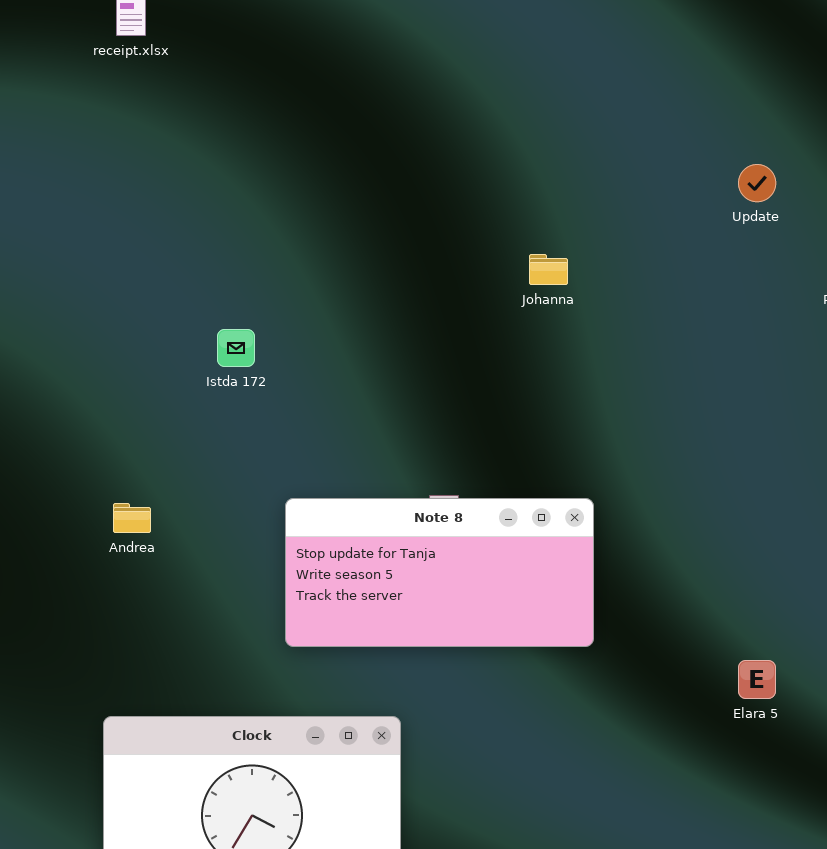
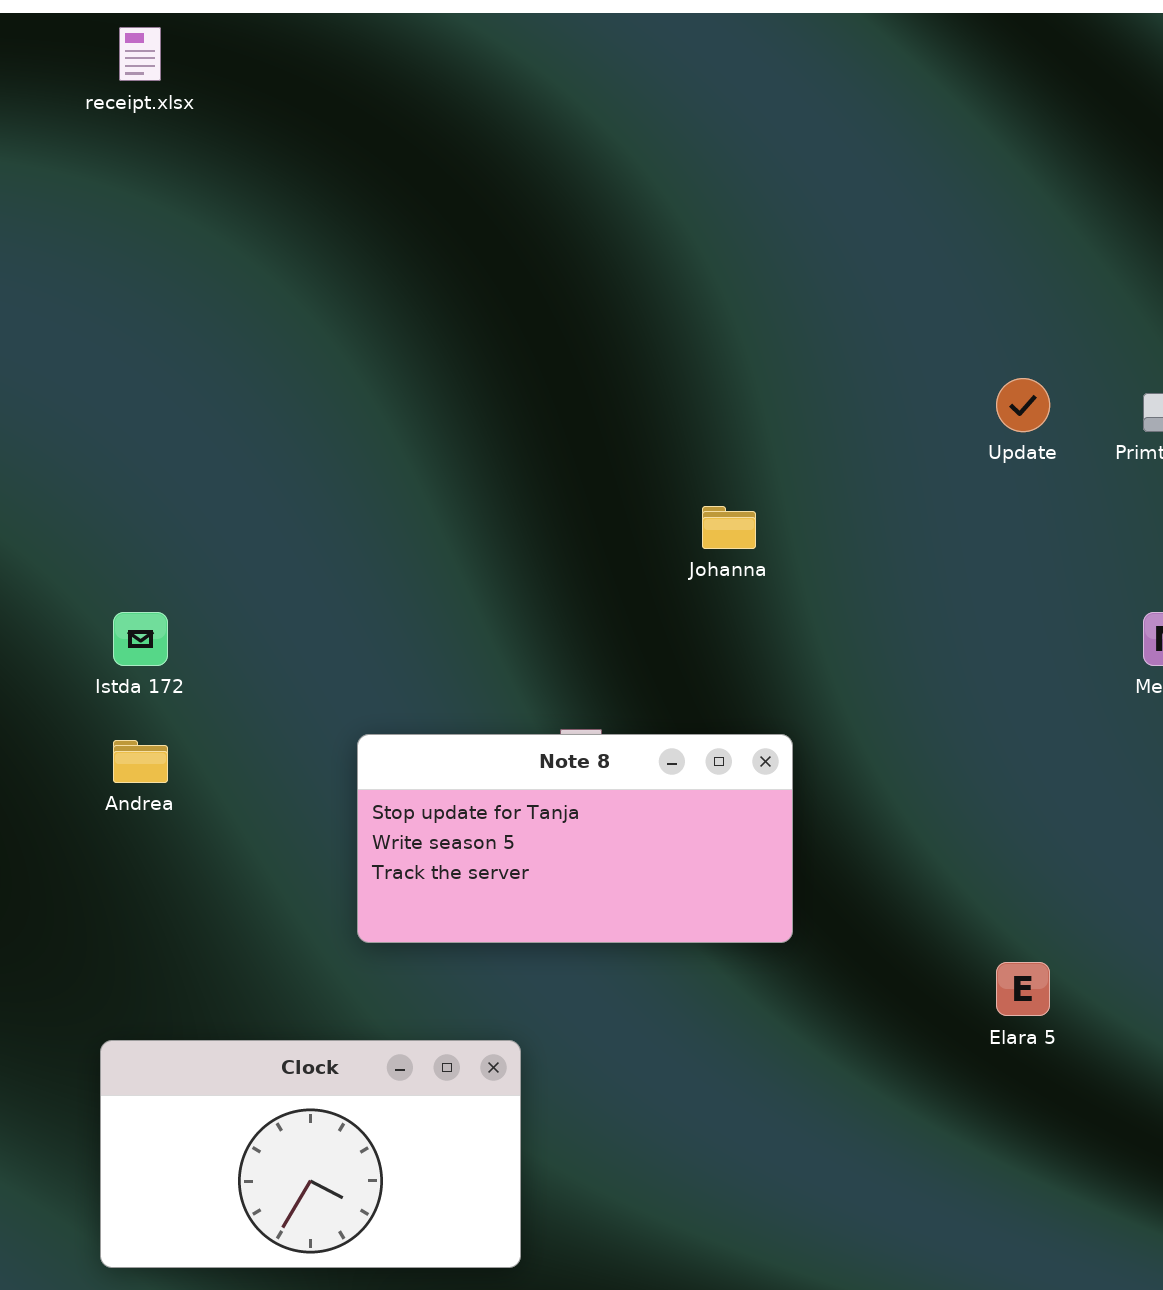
Update: [738,164,776,202] -> [996,378,1050,432], moved
Johanna: [529,254,568,285] -> [702,506,756,549], moved
Istda 172: [217,329,255,367] -> [113,612,168,666], moved

